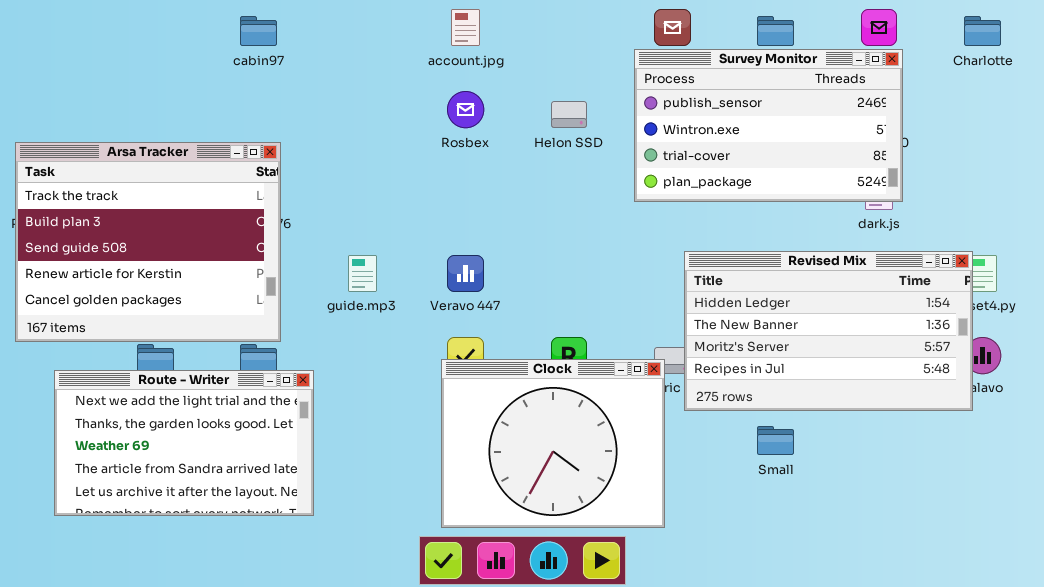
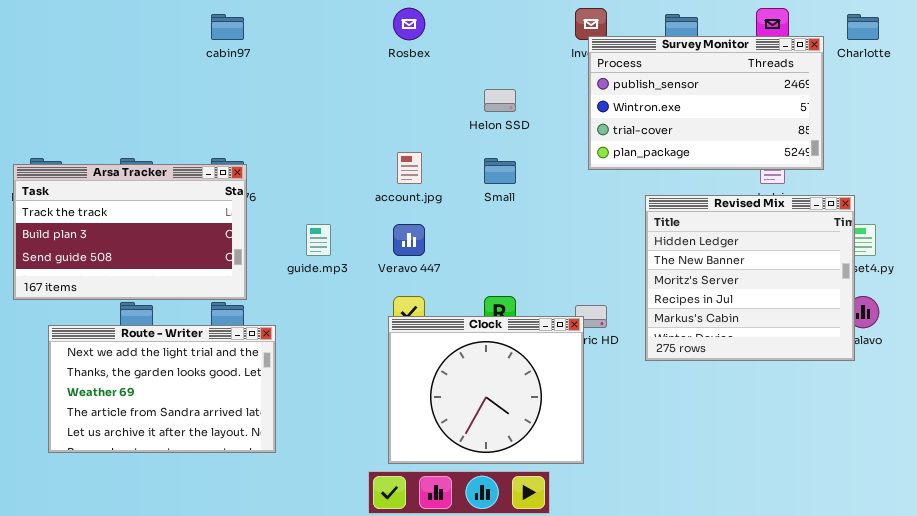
account.jpg: [451,9,480,46] -> [397,152,422,184], moved
Survey Monitor: [634,49,903,202] -> [588,36,824,170], moved
Rosbex: [447,91,484,128] -> [393,8,425,40], moved
Arsa Tracker: [15,142,281,342] -> [13,164,247,300], resized
Revised Mix: [684,251,973,411] -> [645,195,855,361], resized
Small: [757,426,794,455] -> [484,158,516,184], moved

